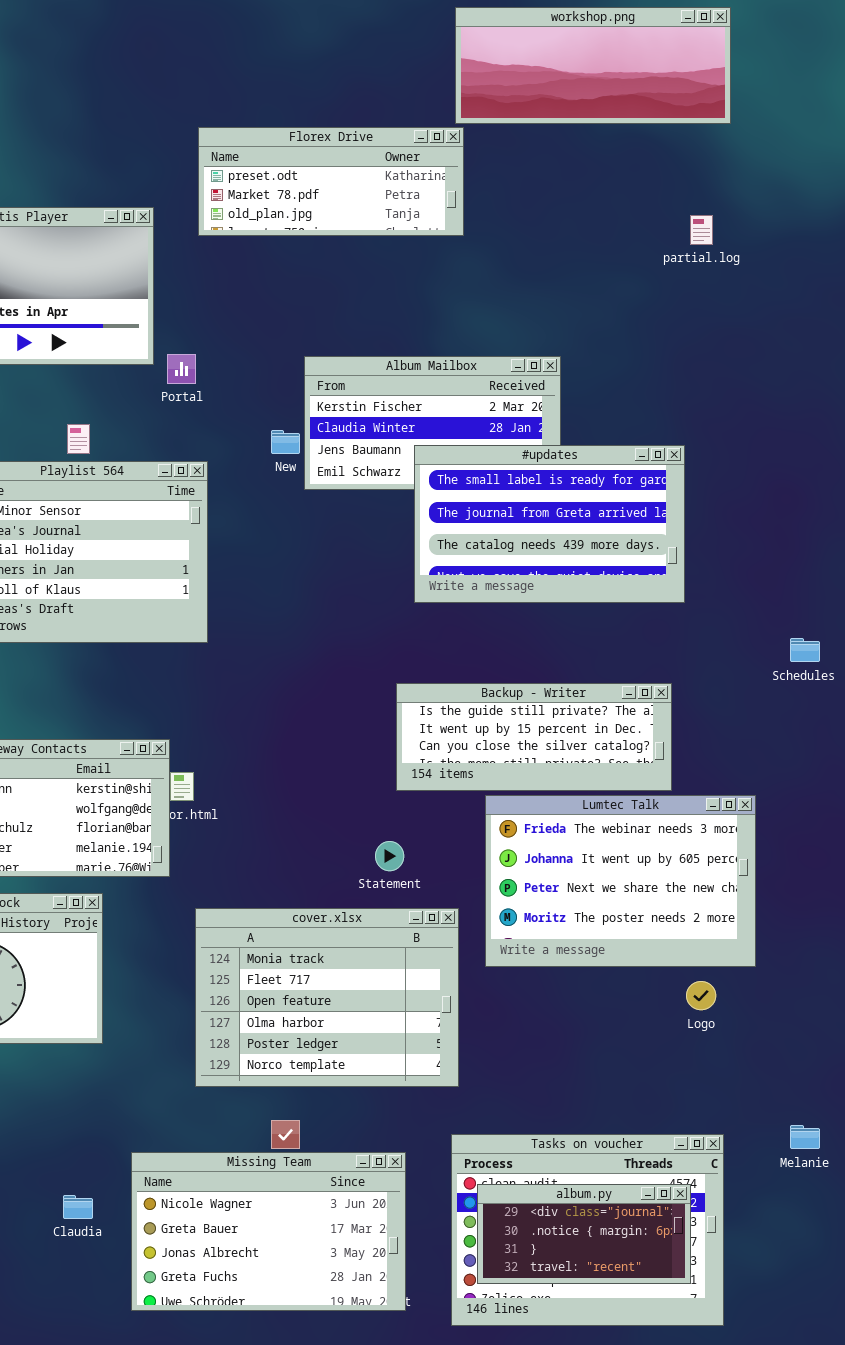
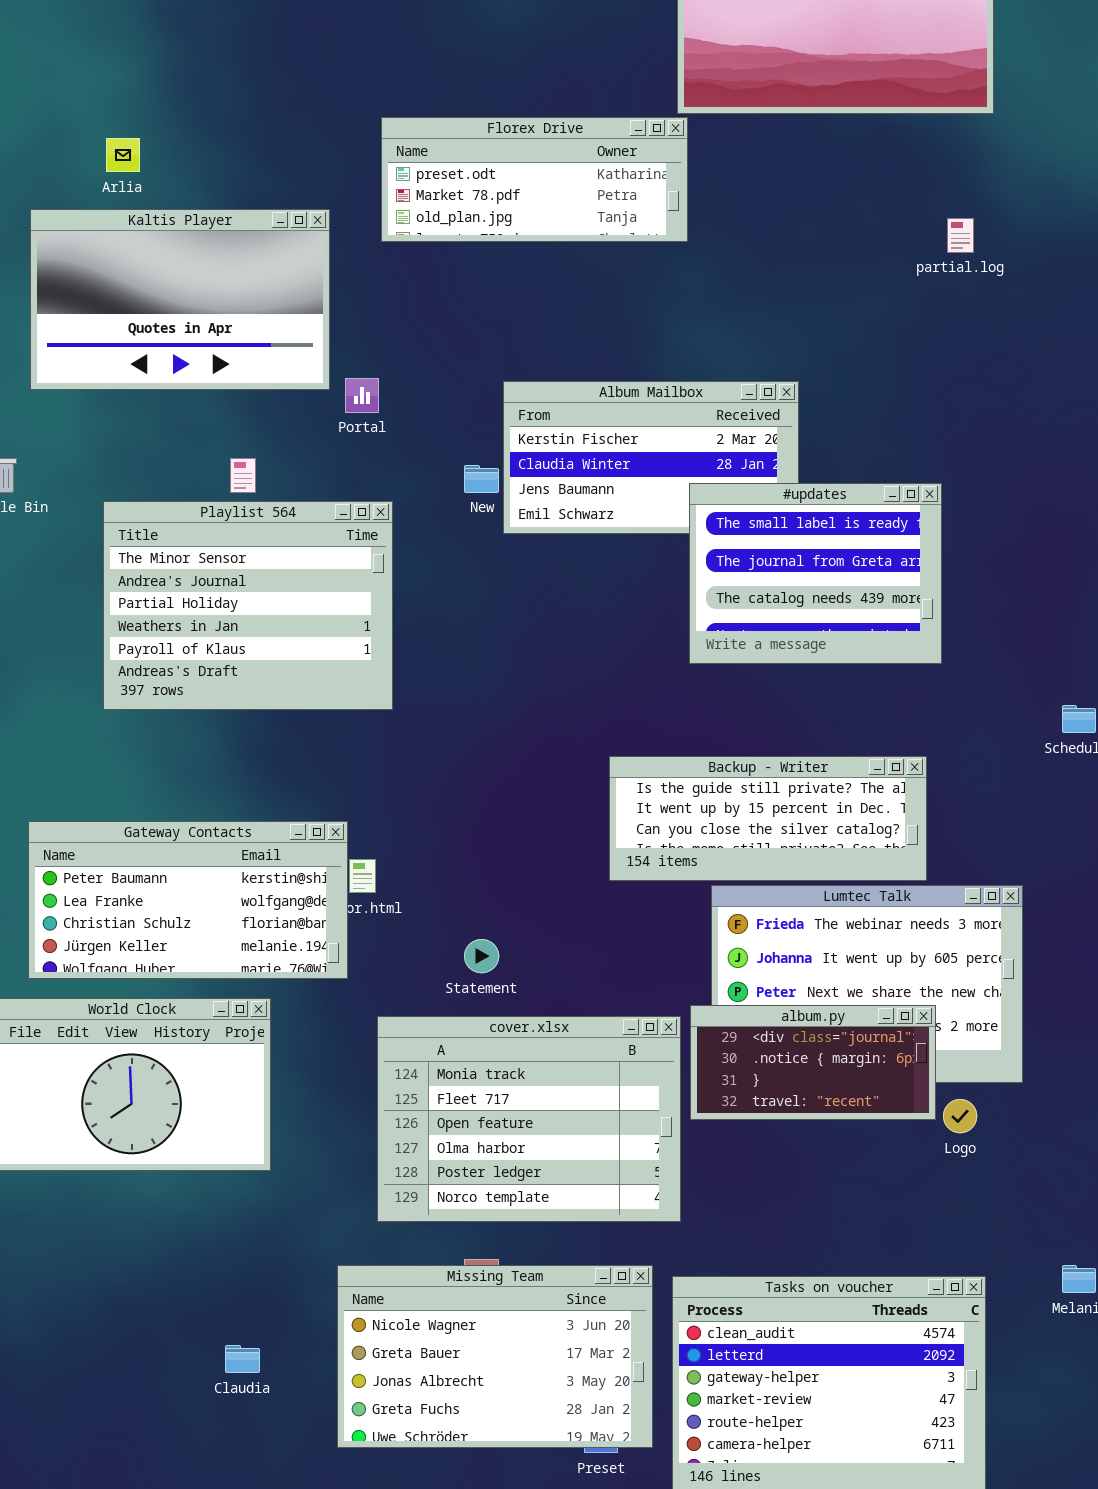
#updates: [414,445,685,603] -> [689,483,942,664], resized
Statement: [375,841,404,871] -> [464,939,499,973], moved
Missing Team: [131,1152,406,1311] -> [337,1265,653,1448], moved
album.py: [477,1184,691,1284] -> [690,1005,936,1120], moved

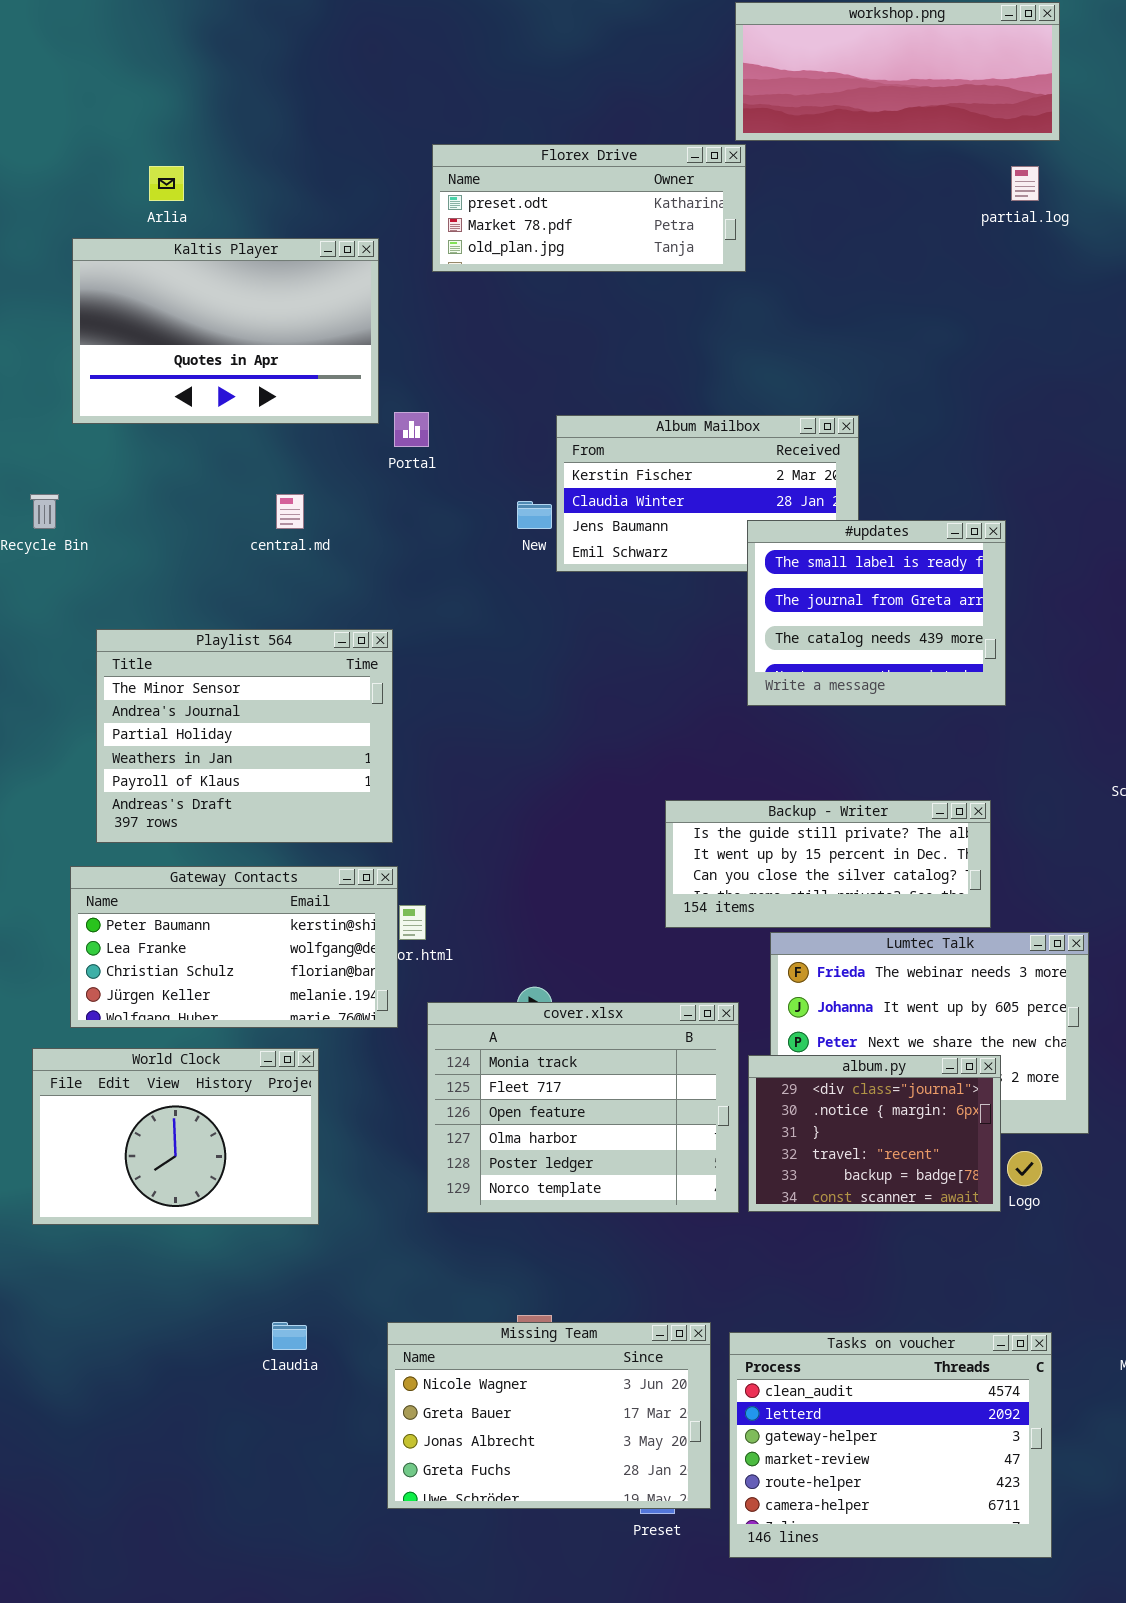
partial.log: [947,218,974,253] -> [1011,166,1039,201], moved
Playlist 564: [103,501,393,710] -> [96,629,393,843], moved
album.py: [690,1005,936,1120] -> [748,1055,1001,1212], resized
cover.xlsx: [377,1016,681,1222] -> [427,1002,739,1213], moved
Claudia: [225,1345,260,1373] -> [272,1322,307,1350], moved

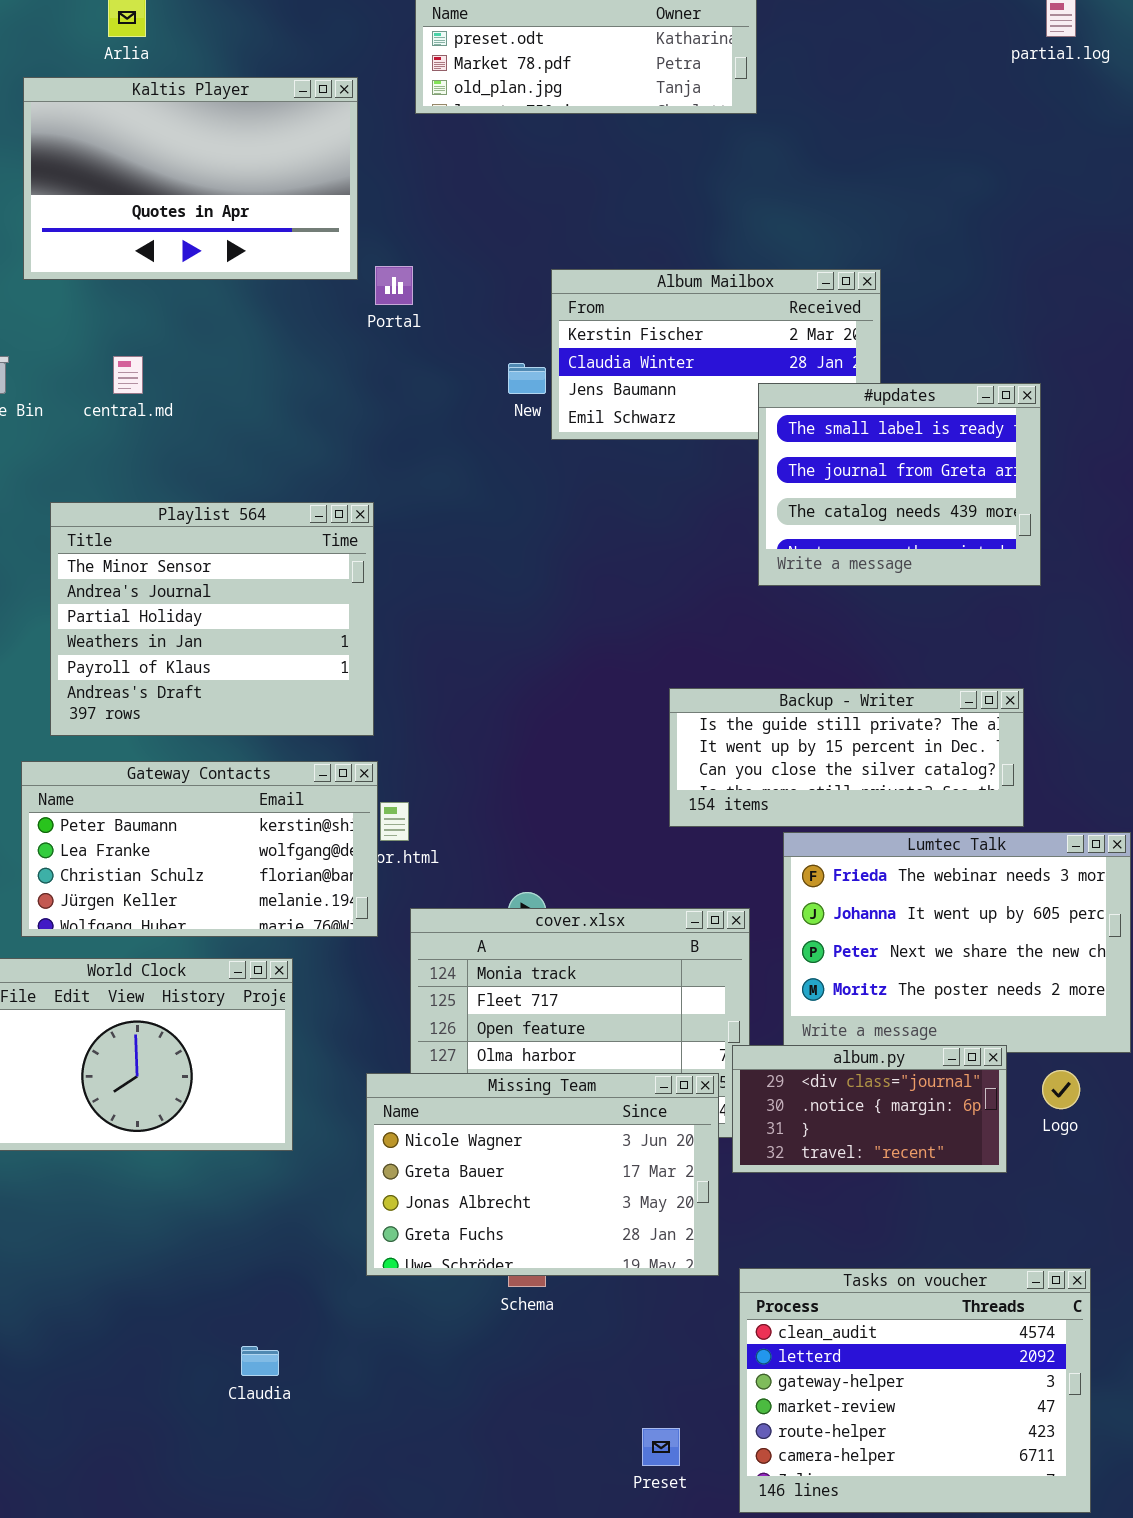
central.md: [276,494,304,529] -> [113,356,143,394], moved
album.py: [748,1055,1001,1212] -> [732,1045,1007,1173], moved, resized
Claudia: [272,1322,307,1350] -> [241,1346,279,1376], moved
Missing Team: [387,1322,711,1509] -> [366,1073,719,1276], moved

